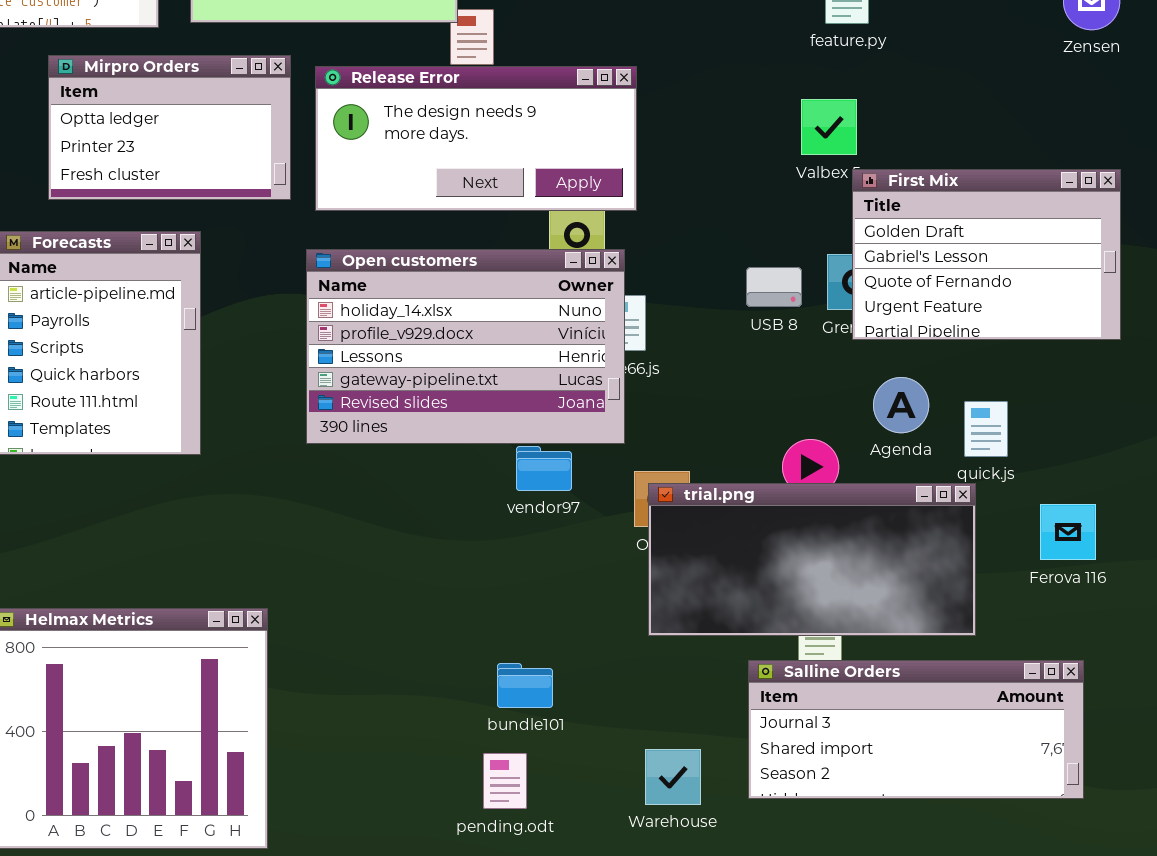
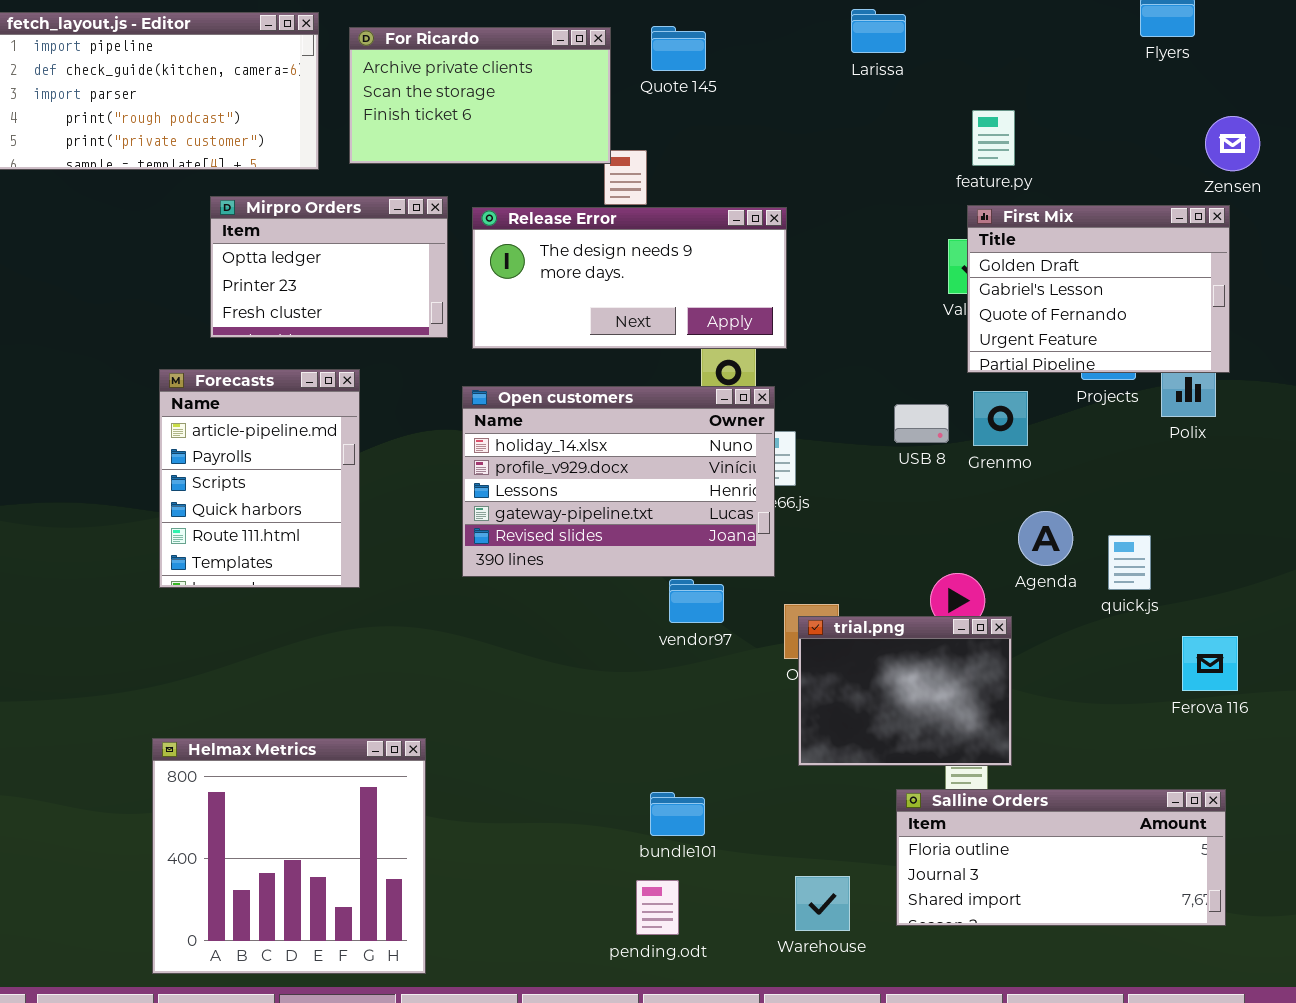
First Mix: [852,169,1121,340] -> [967,205,1230,373], moved
trial.png: [648,483,976,636] -> [798,616,1012,766], resized
Salline Orders: [748,660,1084,799] -> [896,789,1226,926], scrolled up 1 row

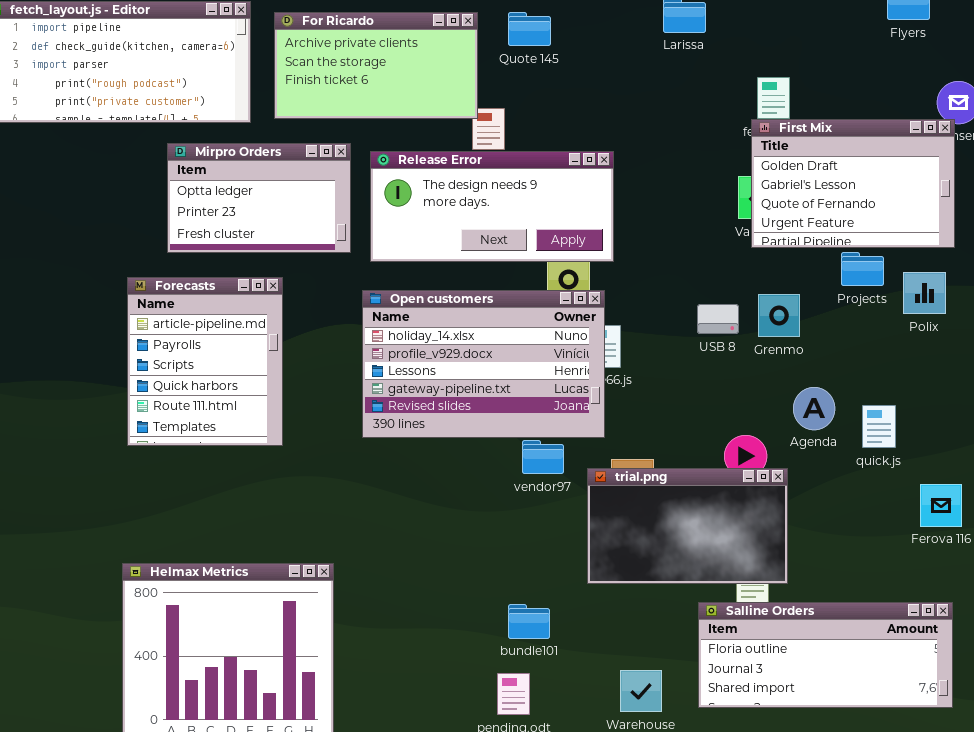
First Mix: [967,205,1230,373] -> [751,119,955,248], moved
trial.png: [798,616,1012,766] -> [587,468,788,584], resized

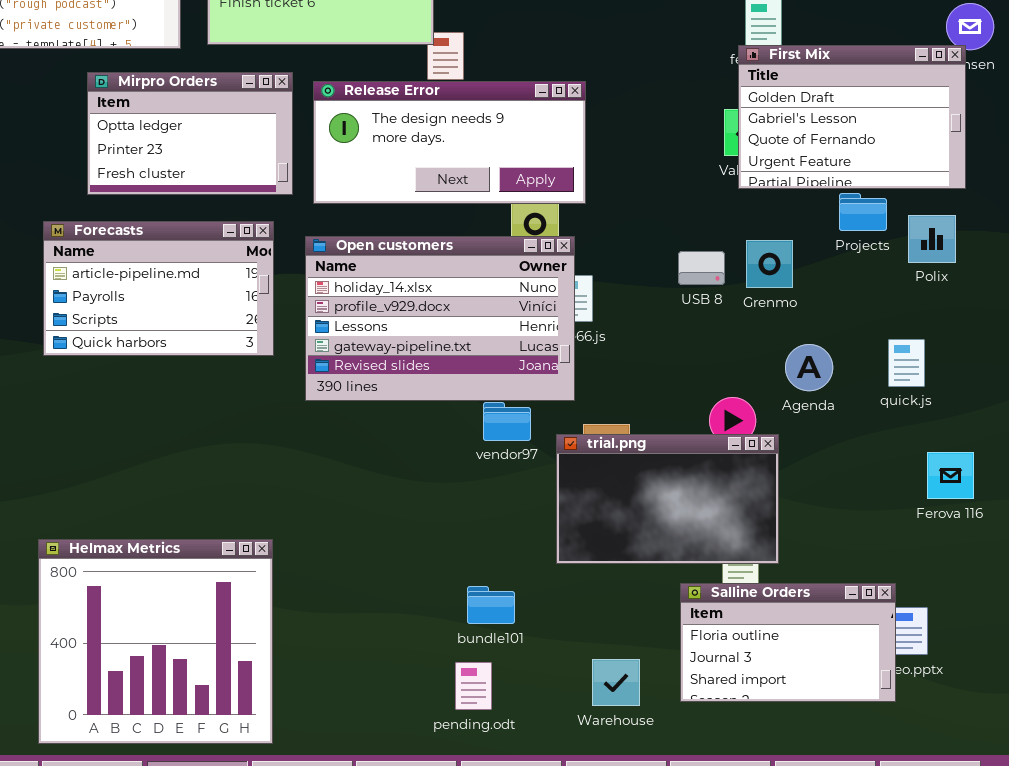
Forecasts: [127,277,283,446] -> [43,221,274,356], resized
quick.js: [862,405,896,448] -> [888,339,925,387], moved
Salline Orders: [698,602,953,708] -> [680,583,896,702], resized

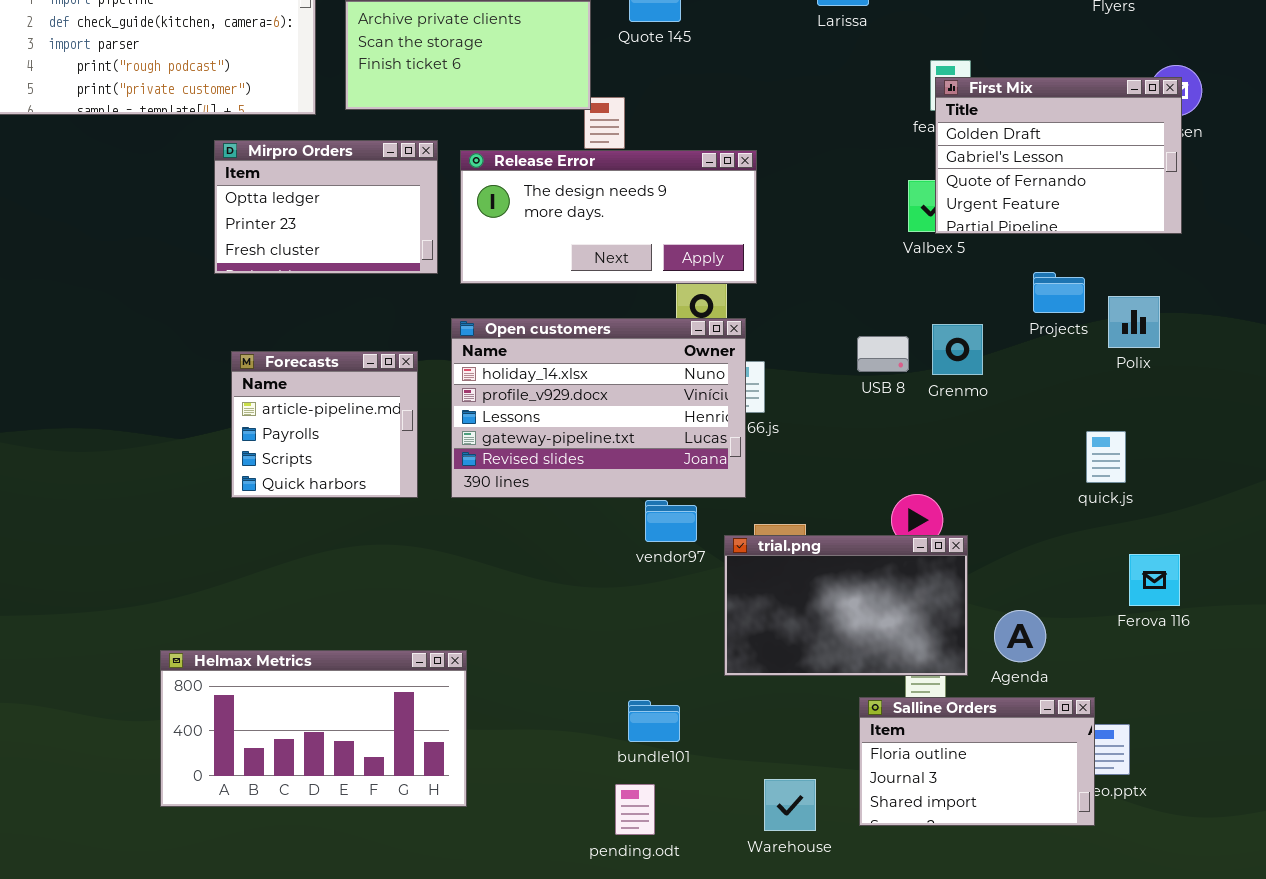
First Mix: [738,45,966,189] -> [935,77,1182,234], moved
Forecasts: [43,221,274,356] -> [231,351,418,498], moved, resized
Agenda: [785,344,833,391] -> [994,610,1046,662], moved
Helmax Metrics: [38,539,273,744] -> [160,650,467,807], resized

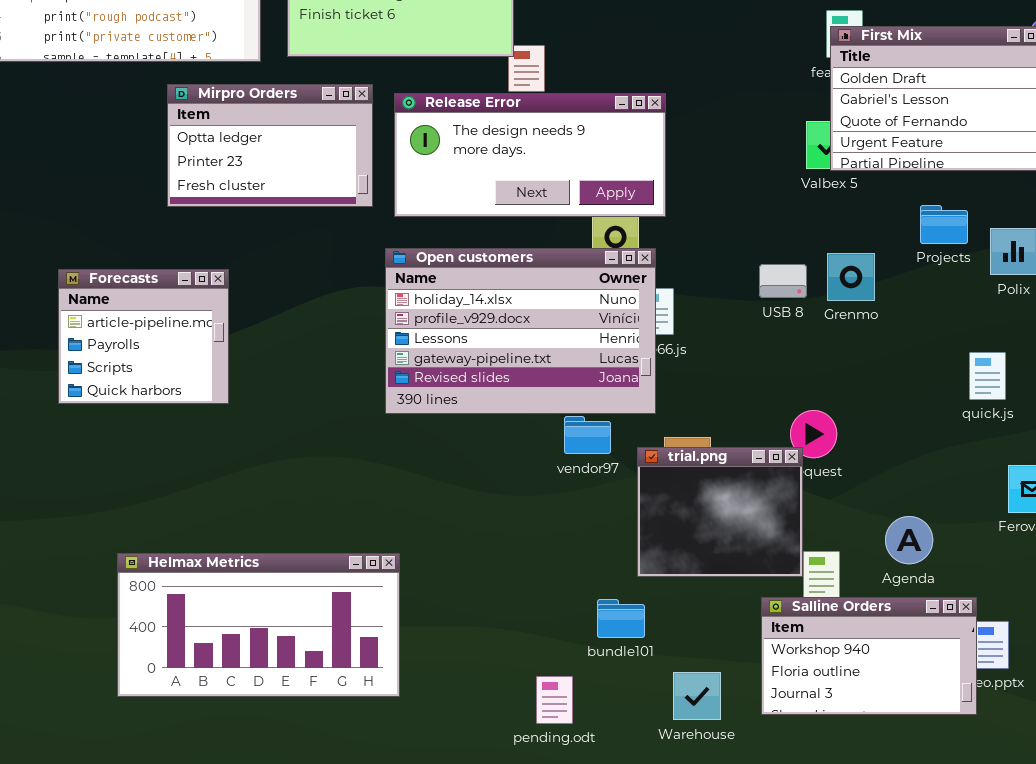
Forecasts: [231,351,418,498] -> [58,269,229,404], moved
trial.png: [724,535,968,676] -> [637,447,803,577], resized
Salline Orders: [859,697,1095,826] -> [761,597,977,715], scrolled up 1 row
bundle101: [628,700,680,742] -> [597,599,645,638], moved

